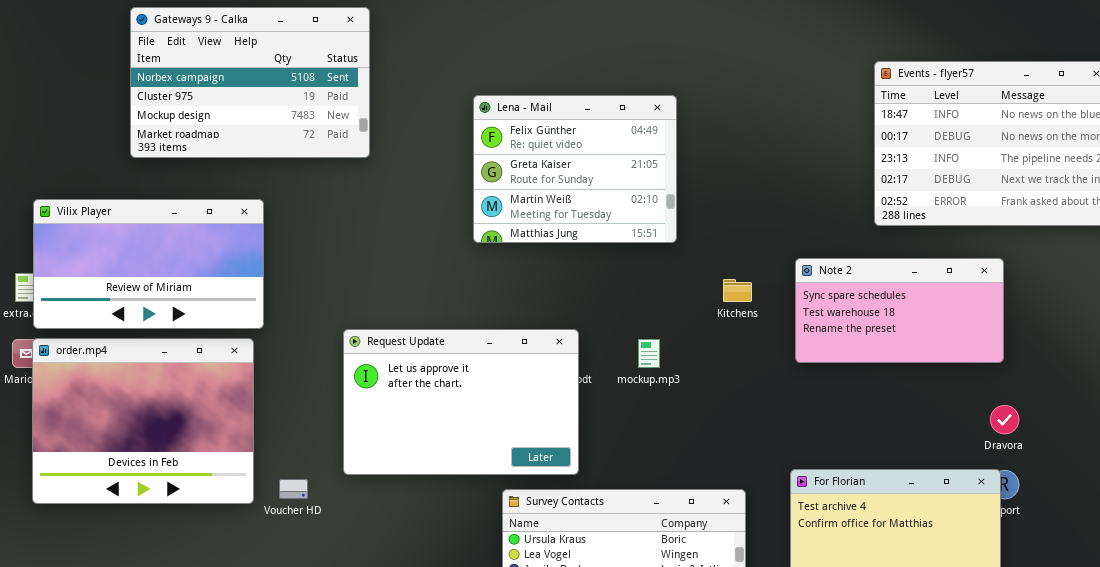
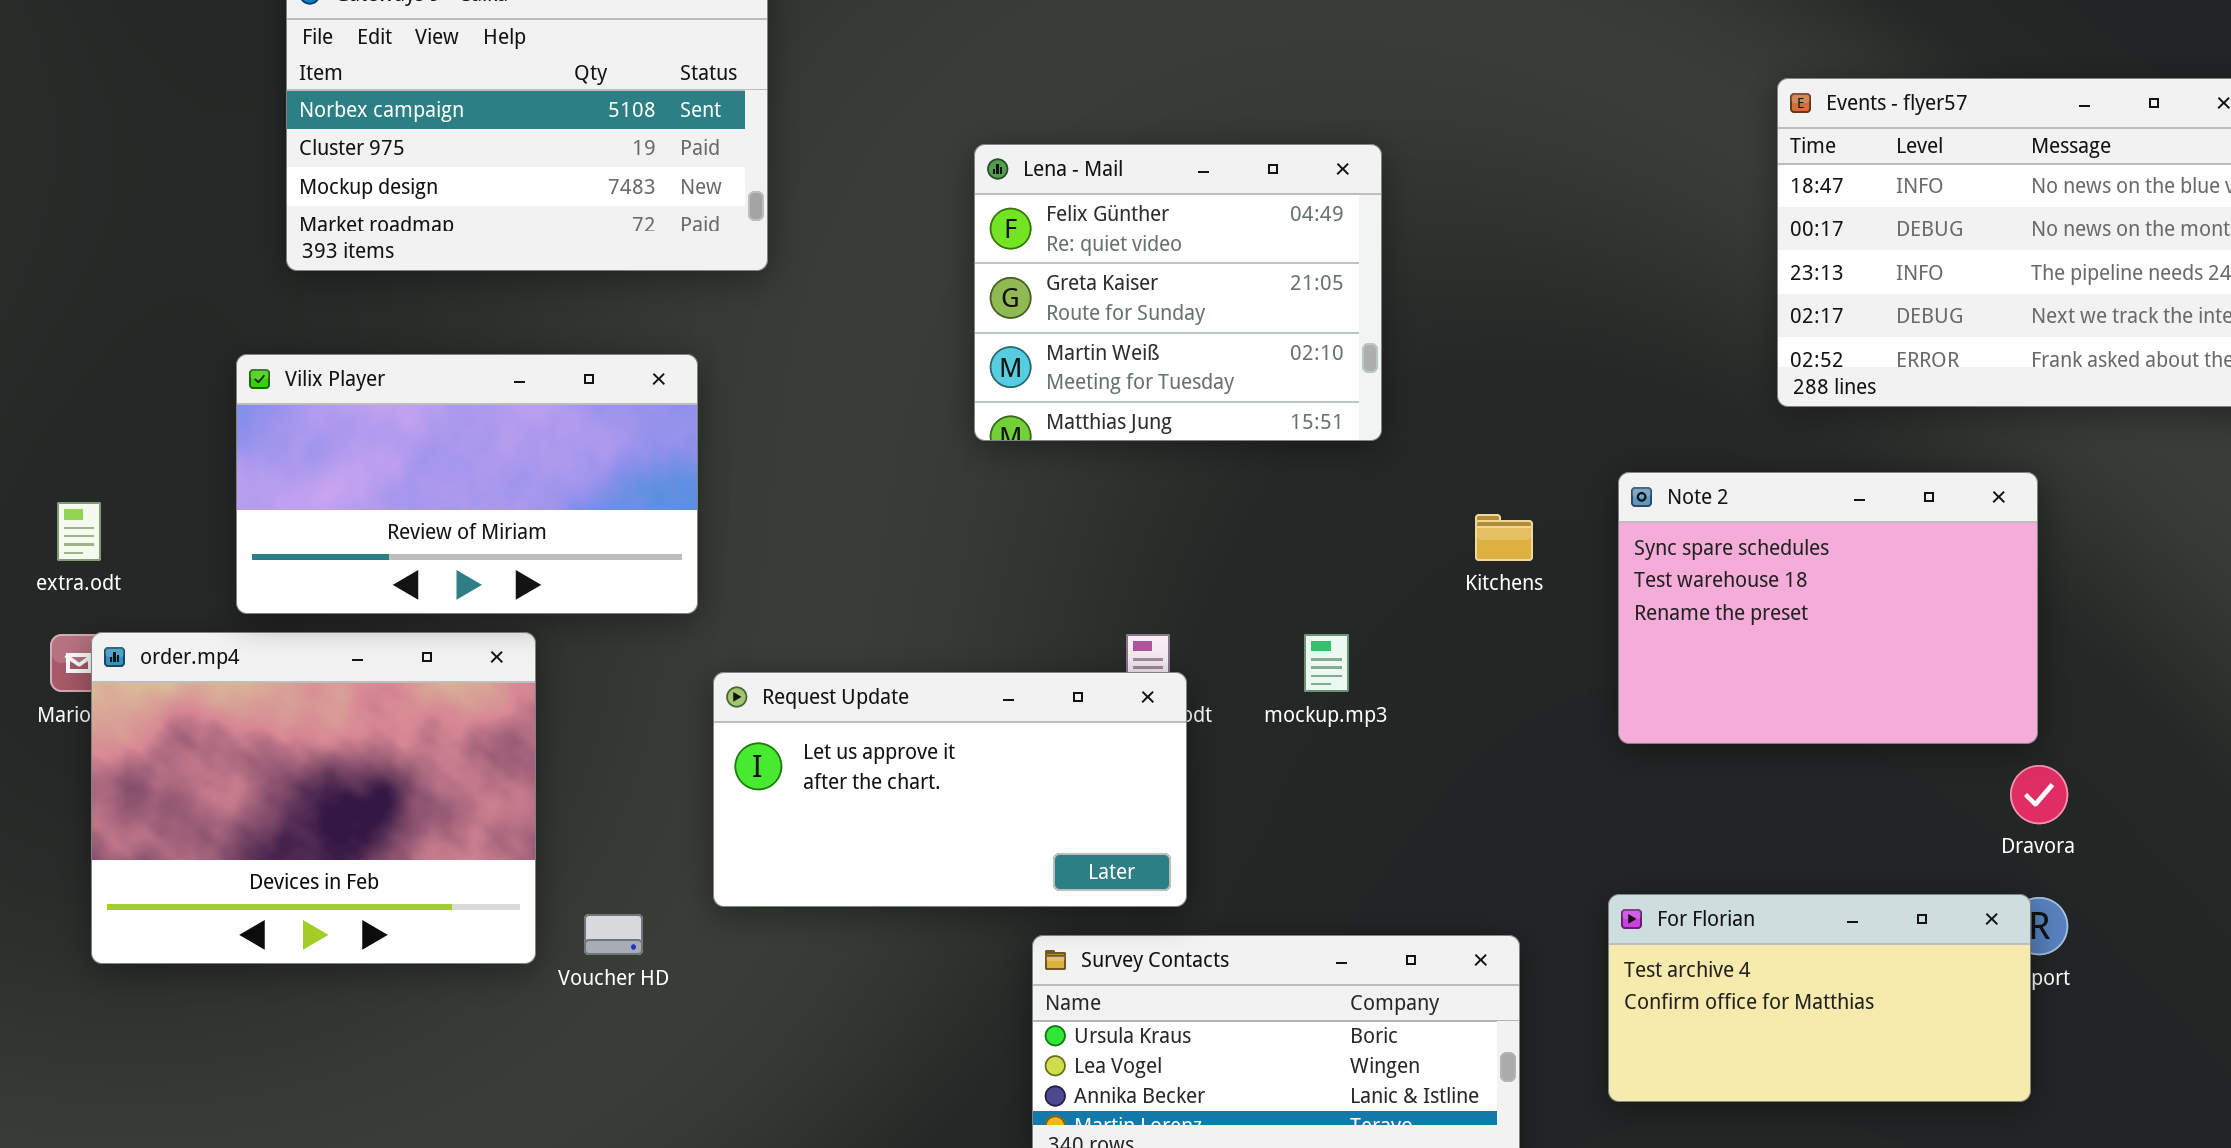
Vilix Player: [33,199,264,329] -> [236,354,698,614], moved
Note 2: [795,258,1004,363] -> [1618,472,2038,744], resized
Request Update: [343,329,579,475] -> [713,672,1187,907], resized

